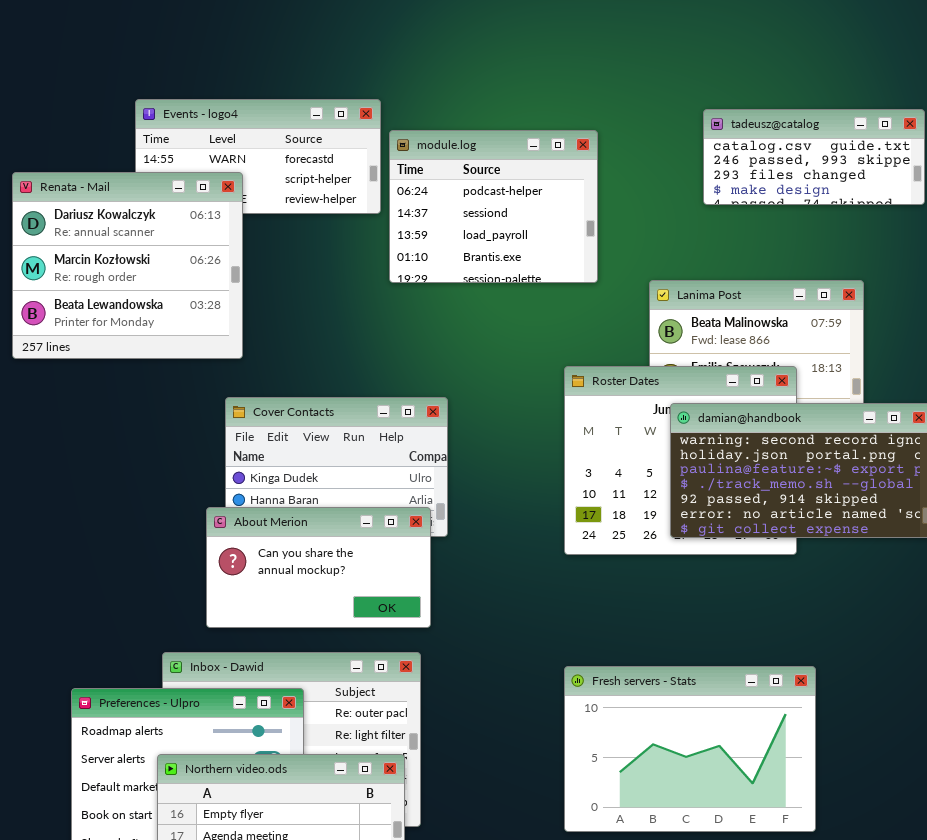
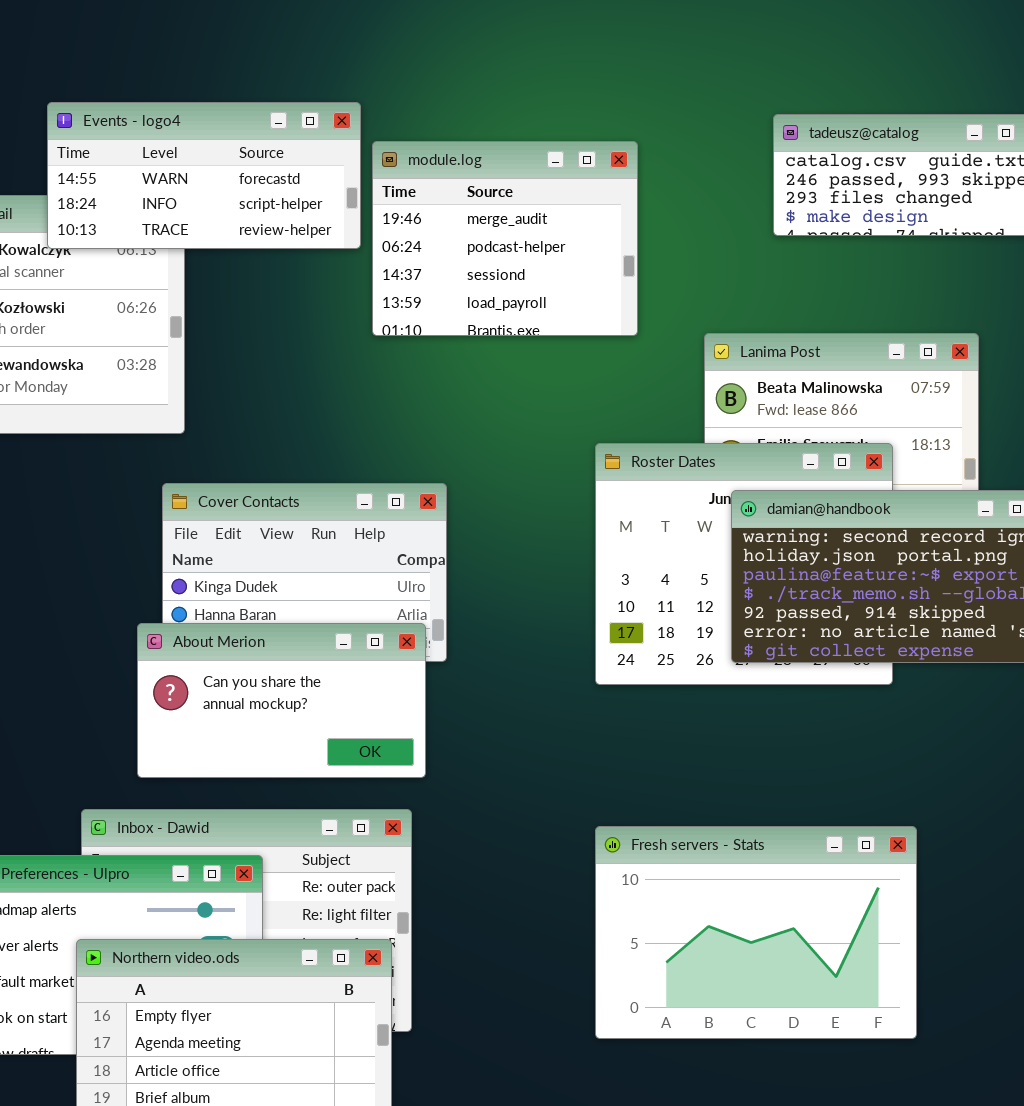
Events - logo4: [135,99,381,214] -> [47,102,361,249], raised
module.log: [389,130,598,283] -> [372,141,638,336], scrolled up 1 row

